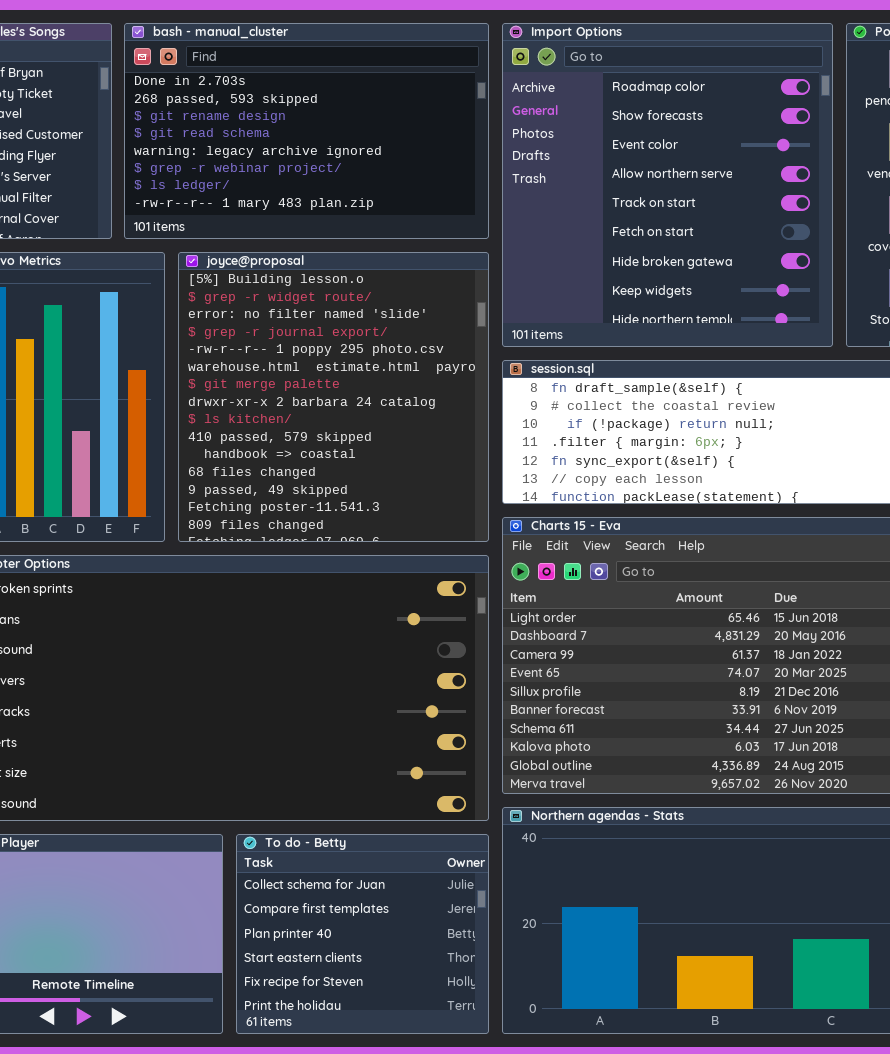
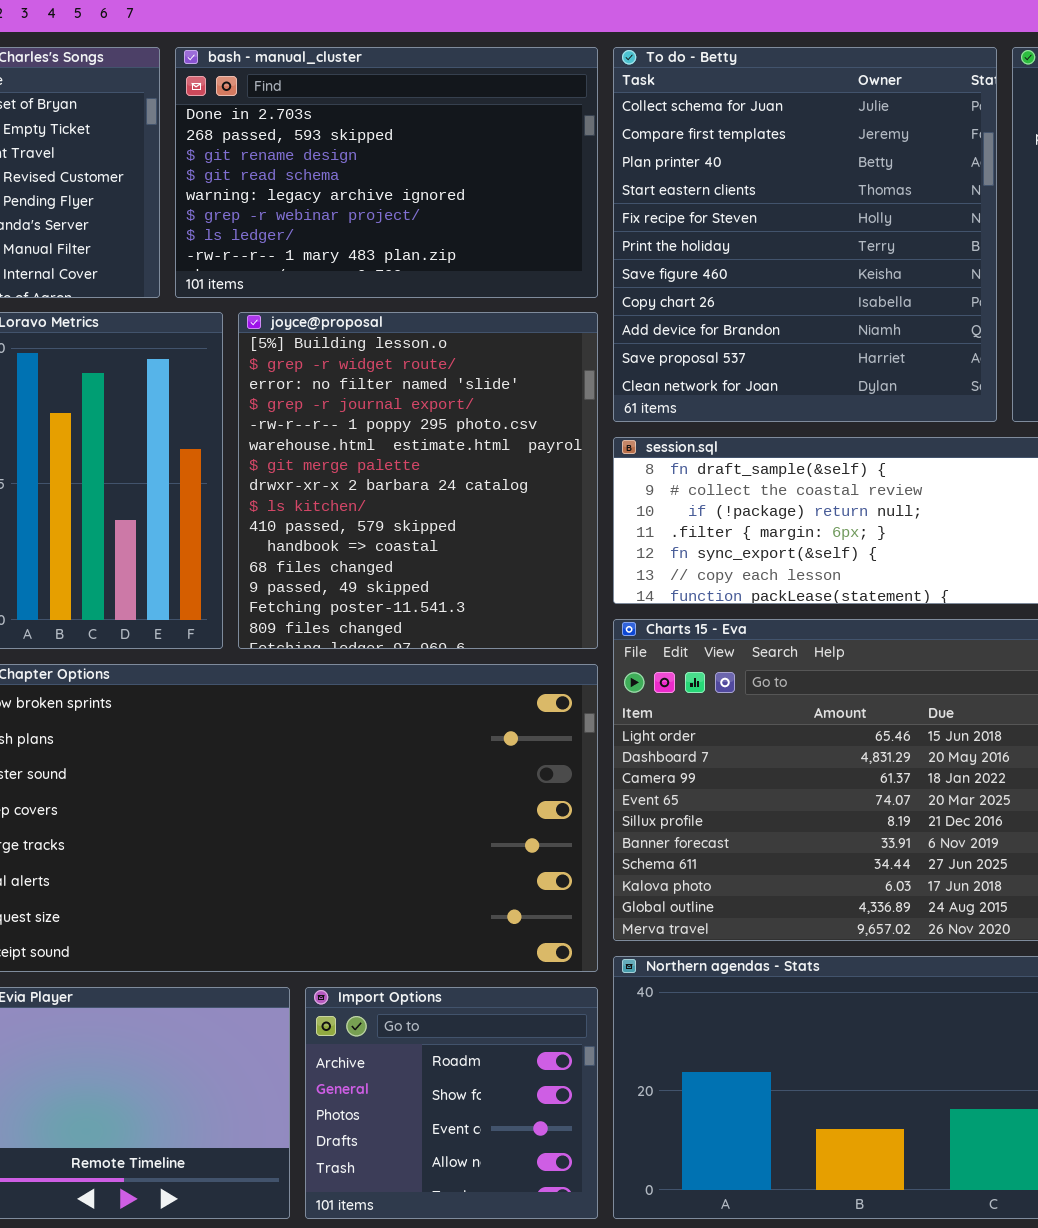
Import Options: [502,23,833,347] -> [305,987,598,1219], moved, resized
To do - Betty: [236,834,489,1034] -> [613,47,997,422], moved, resized

